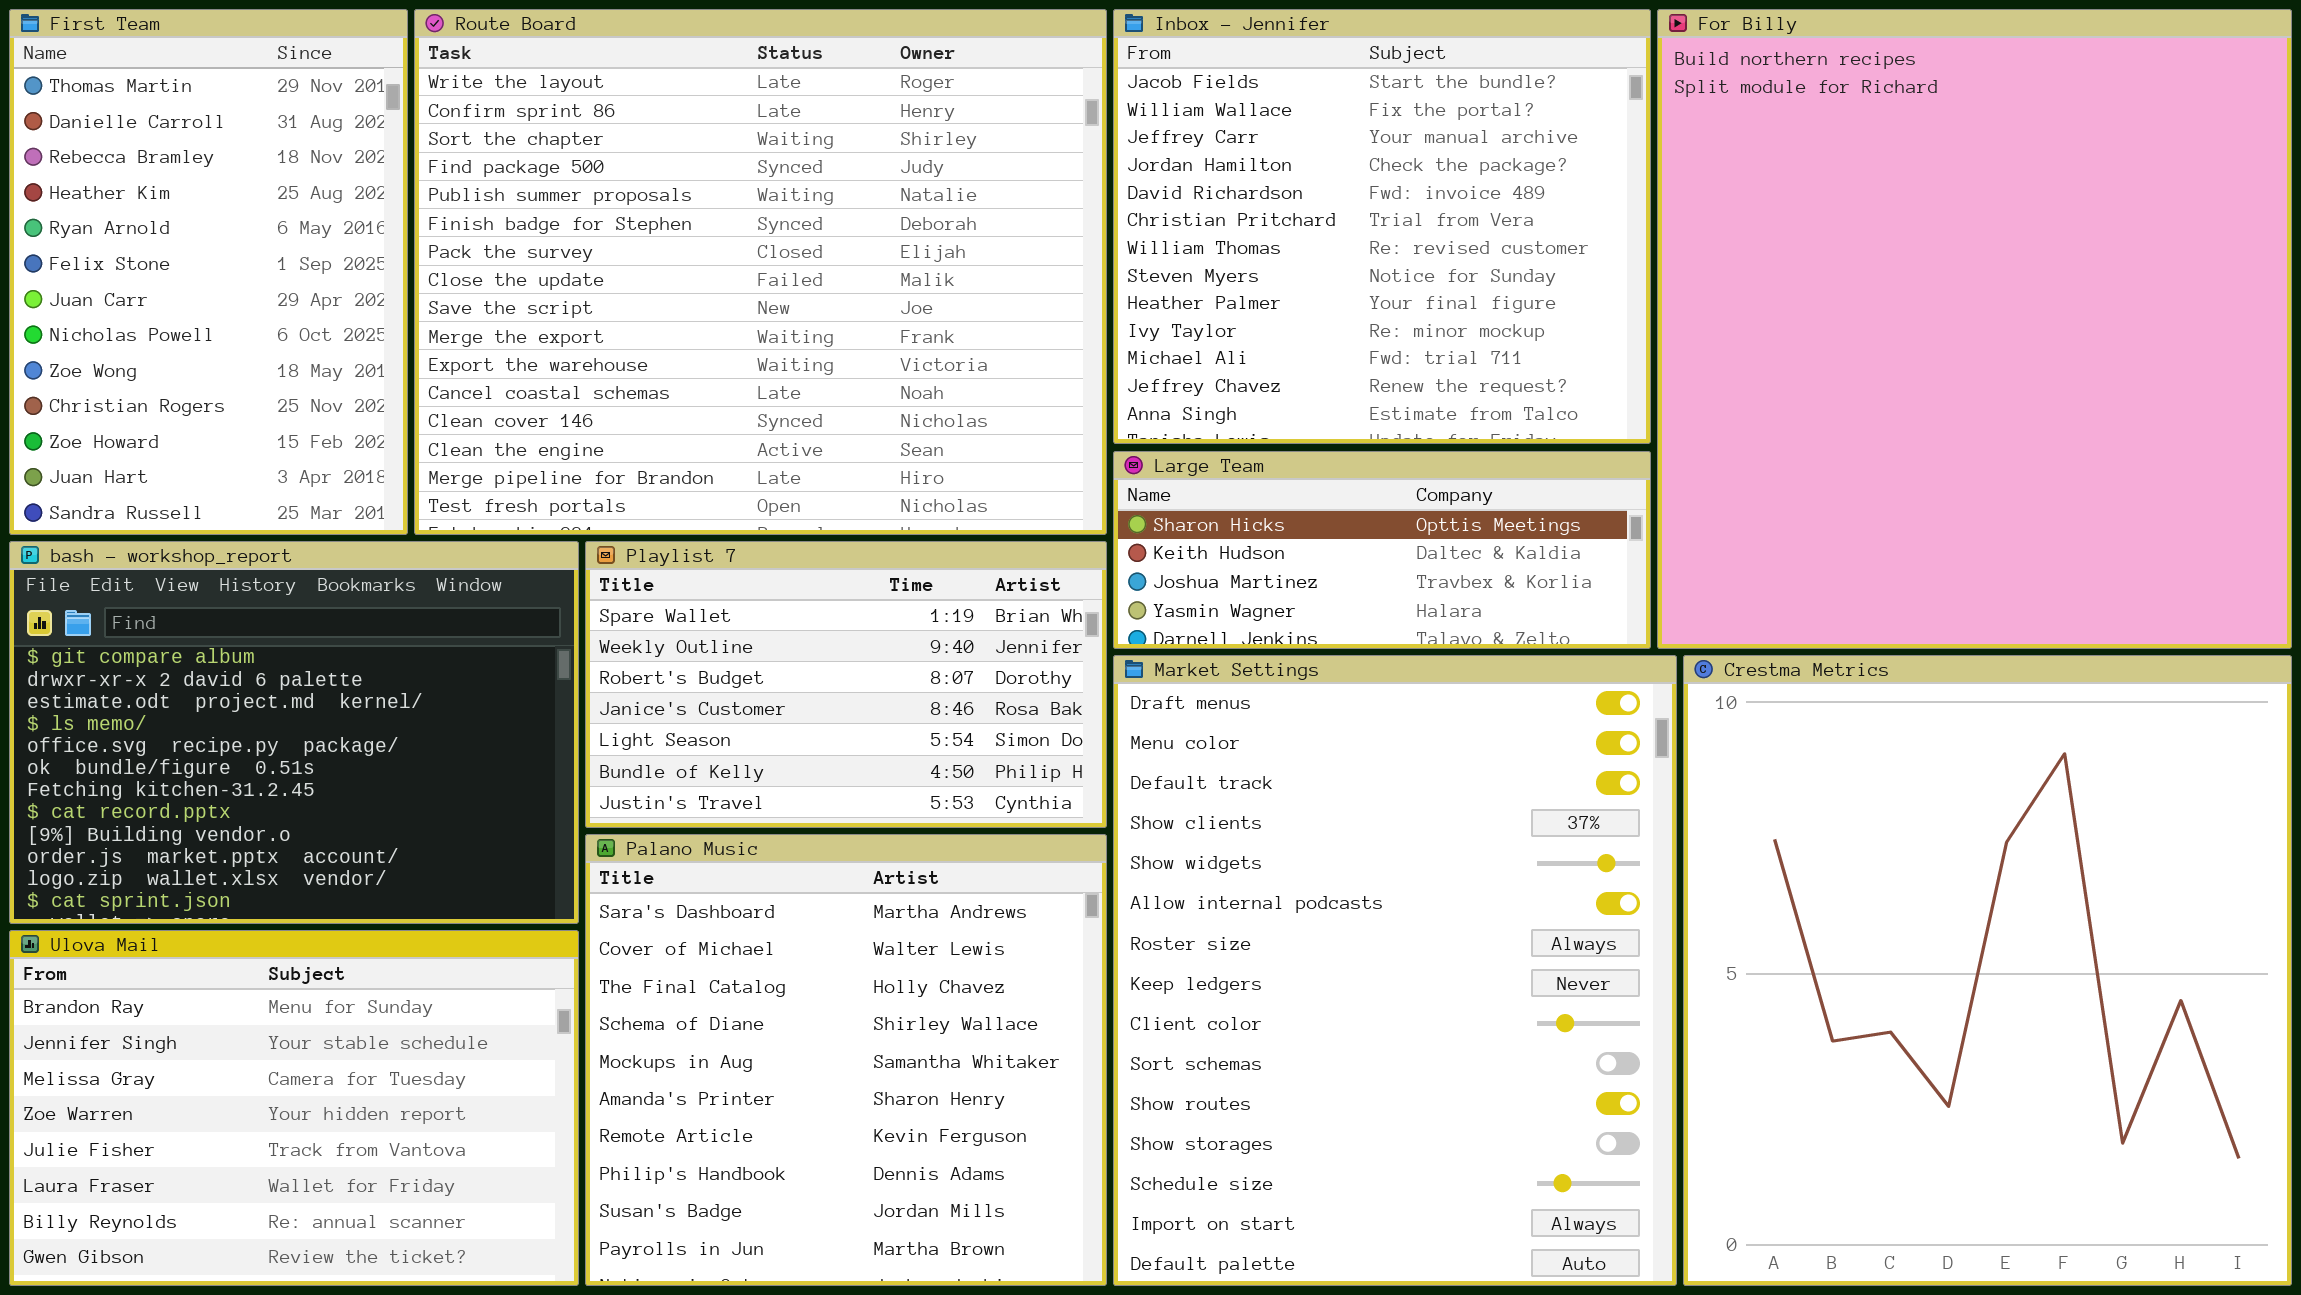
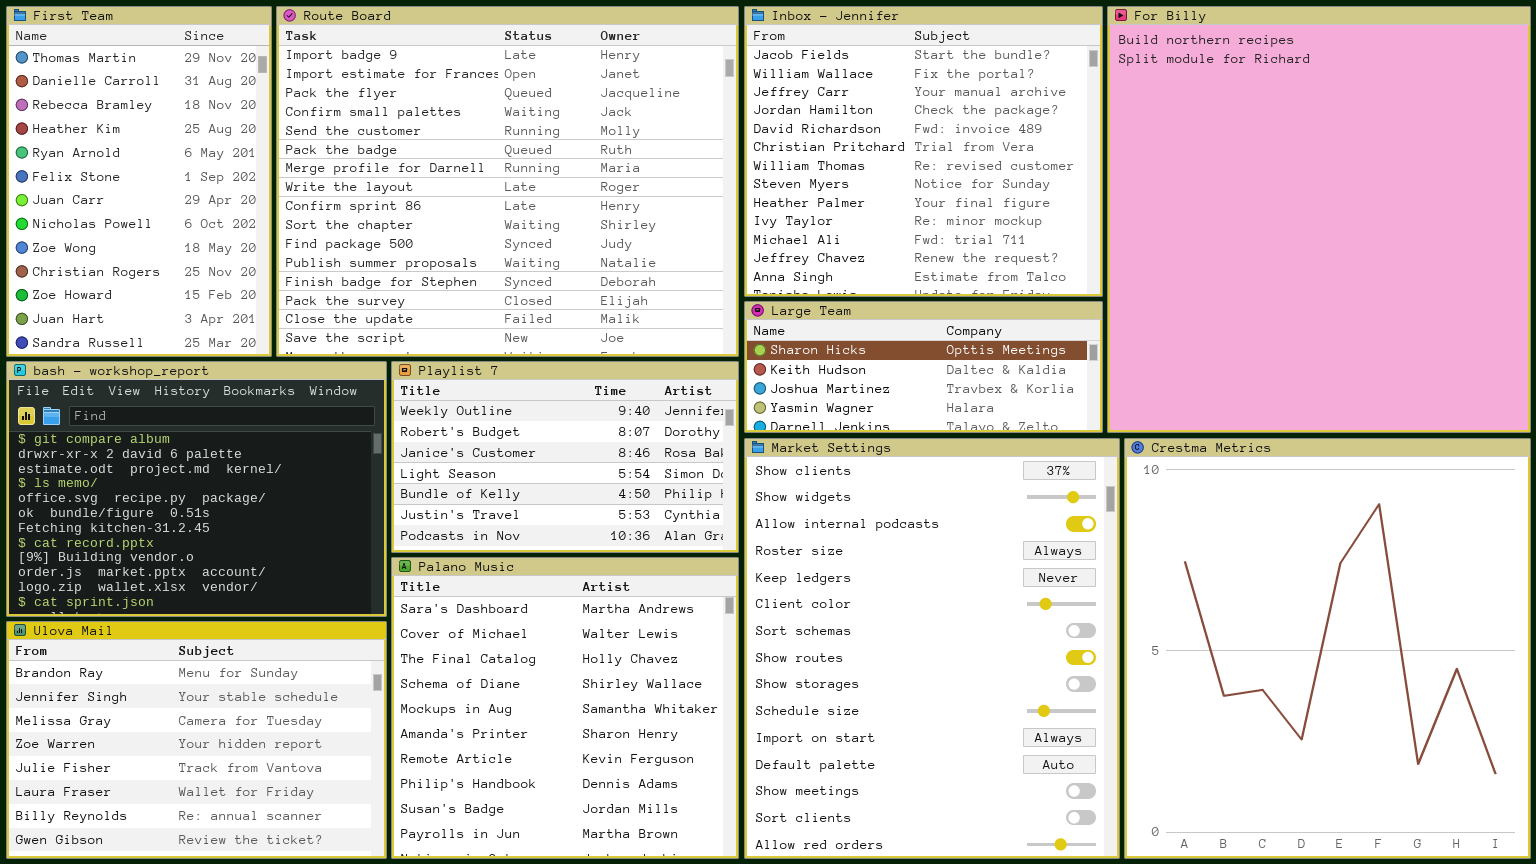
Route Board: [414,9,1107,535] -> [276,6,739,357], scrolled up 7 rows
Playlist 7: [585,541,1107,828] -> [391,361,739,553], scrolled down 1 row
Market Settings: [1113,655,1677,1286] -> [744,438,1120,859], scrolled down 3 rows

